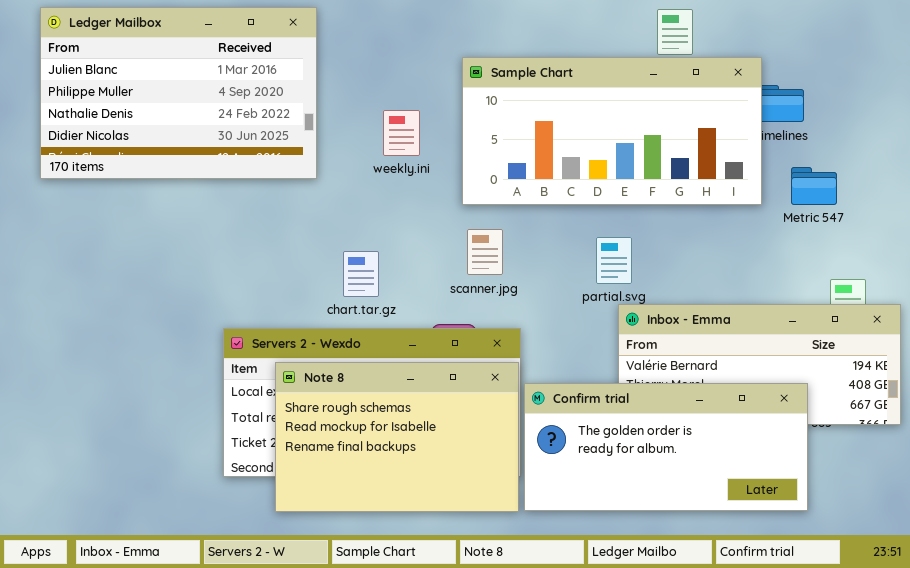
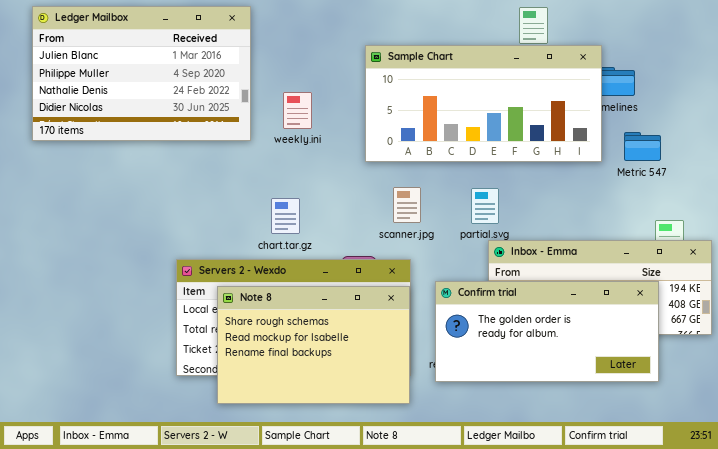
weekly.ini: [383,110,420,156] -> [283,92,312,129], moved
scanner.jpg: [467,229,503,275] -> [393,187,421,223], moved
Confirm trial: [524,383,808,511] -> [435,281,659,382], moved

